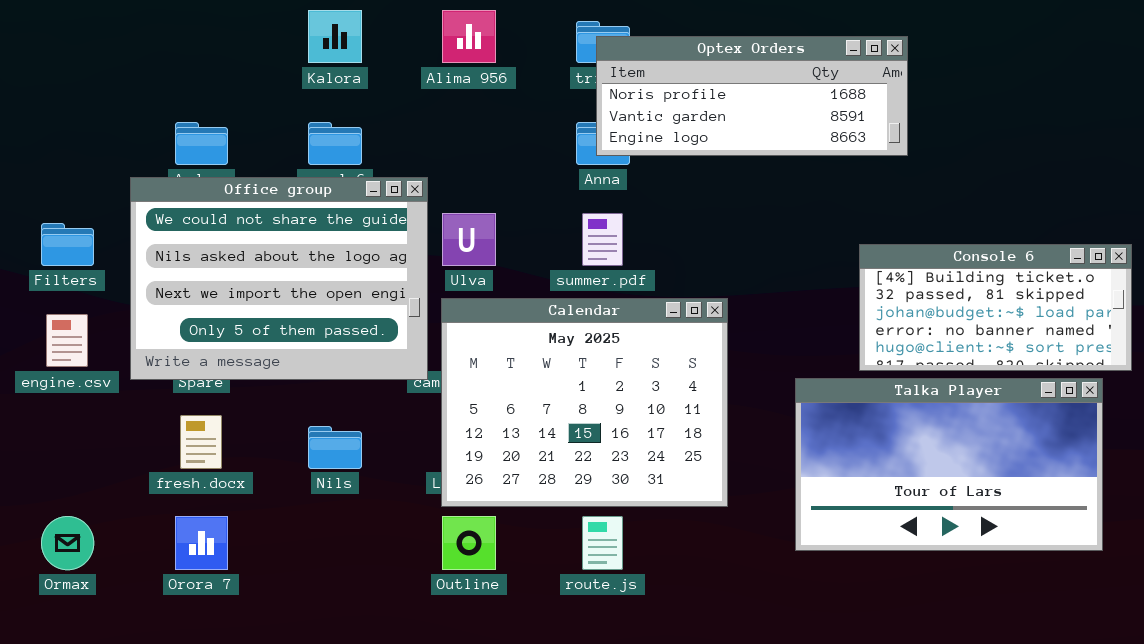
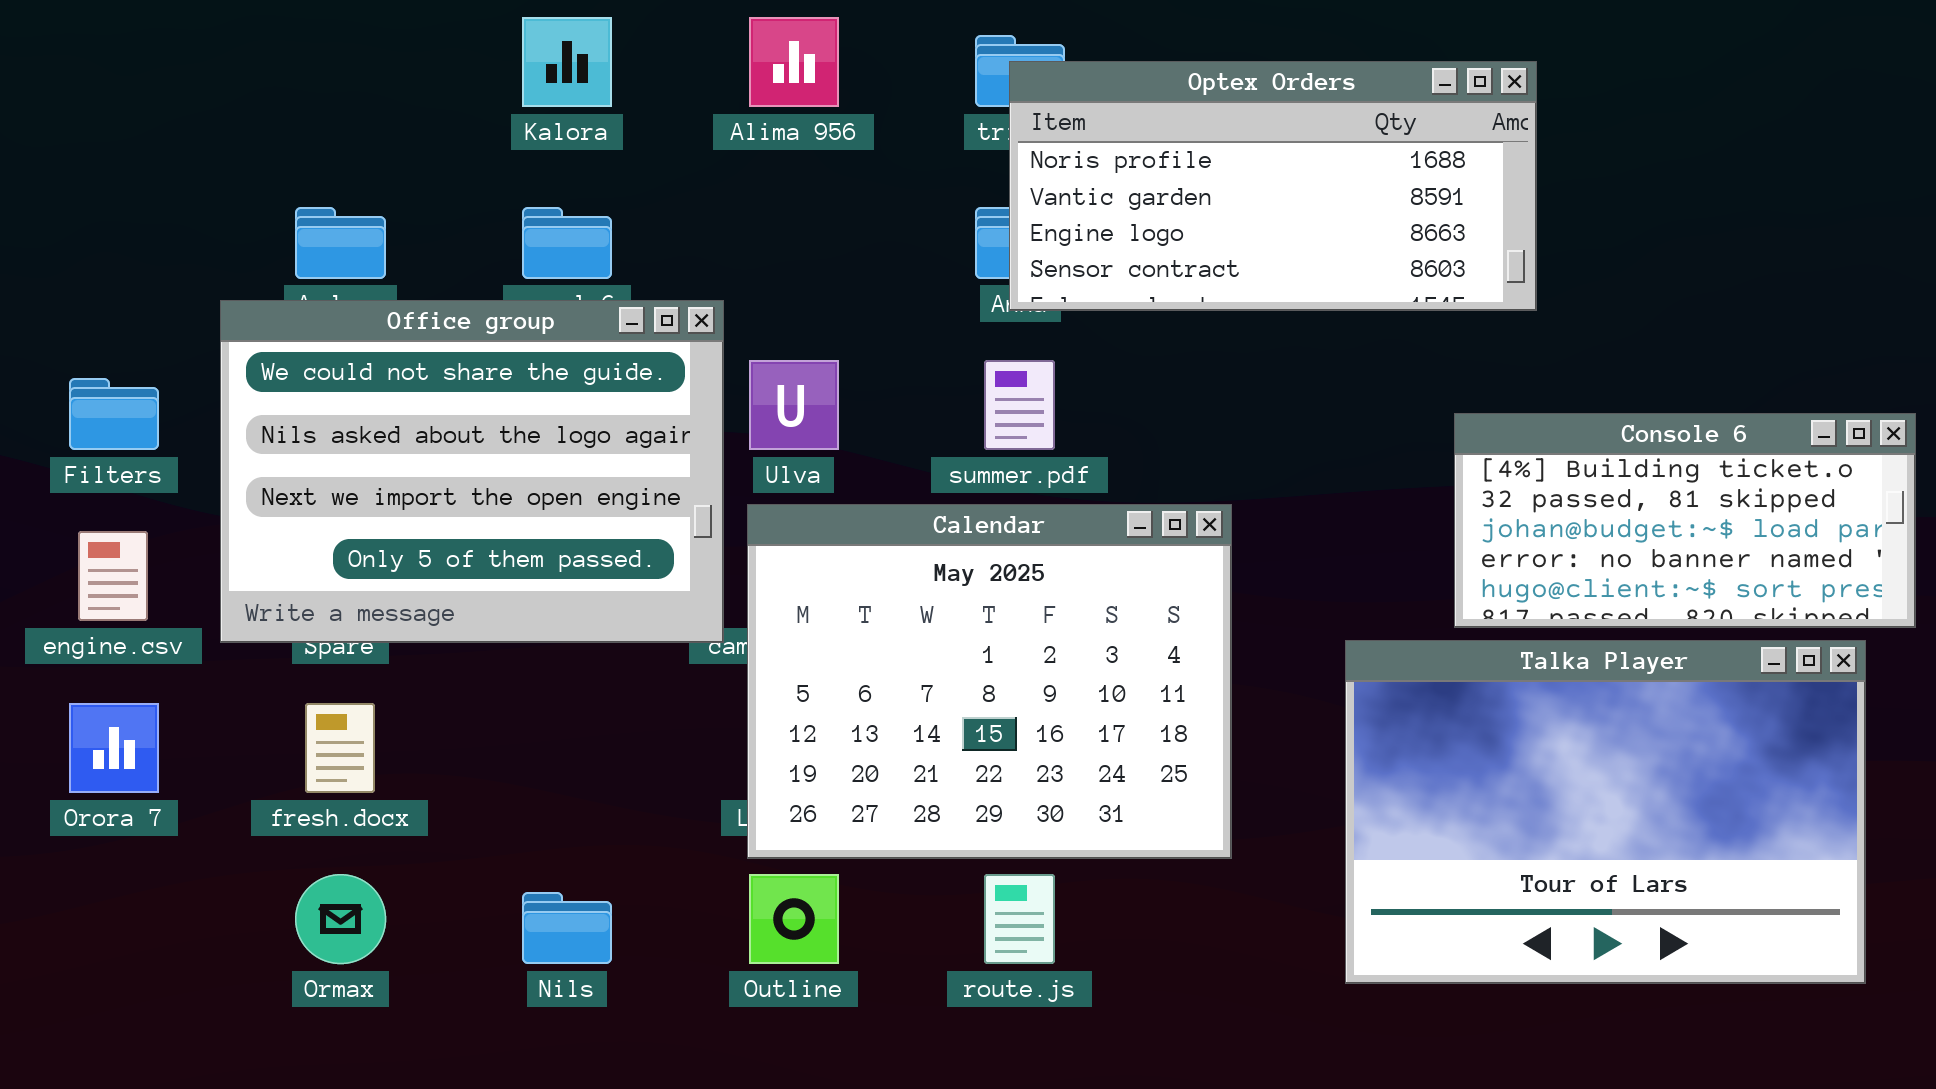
Optex Orders: [596,36,908,156] -> [1009,61,1537,311], resized
Talka Player: [795,378,1103,551] -> [1345,640,1866,984], resized
Nils: [308,426,362,469] -> [522,892,612,964], moved
Ormax: [41,516,94,570] -> [295,874,386,964], moved
Orora 7: [175,516,228,570] -> [69,703,159,793], moved

